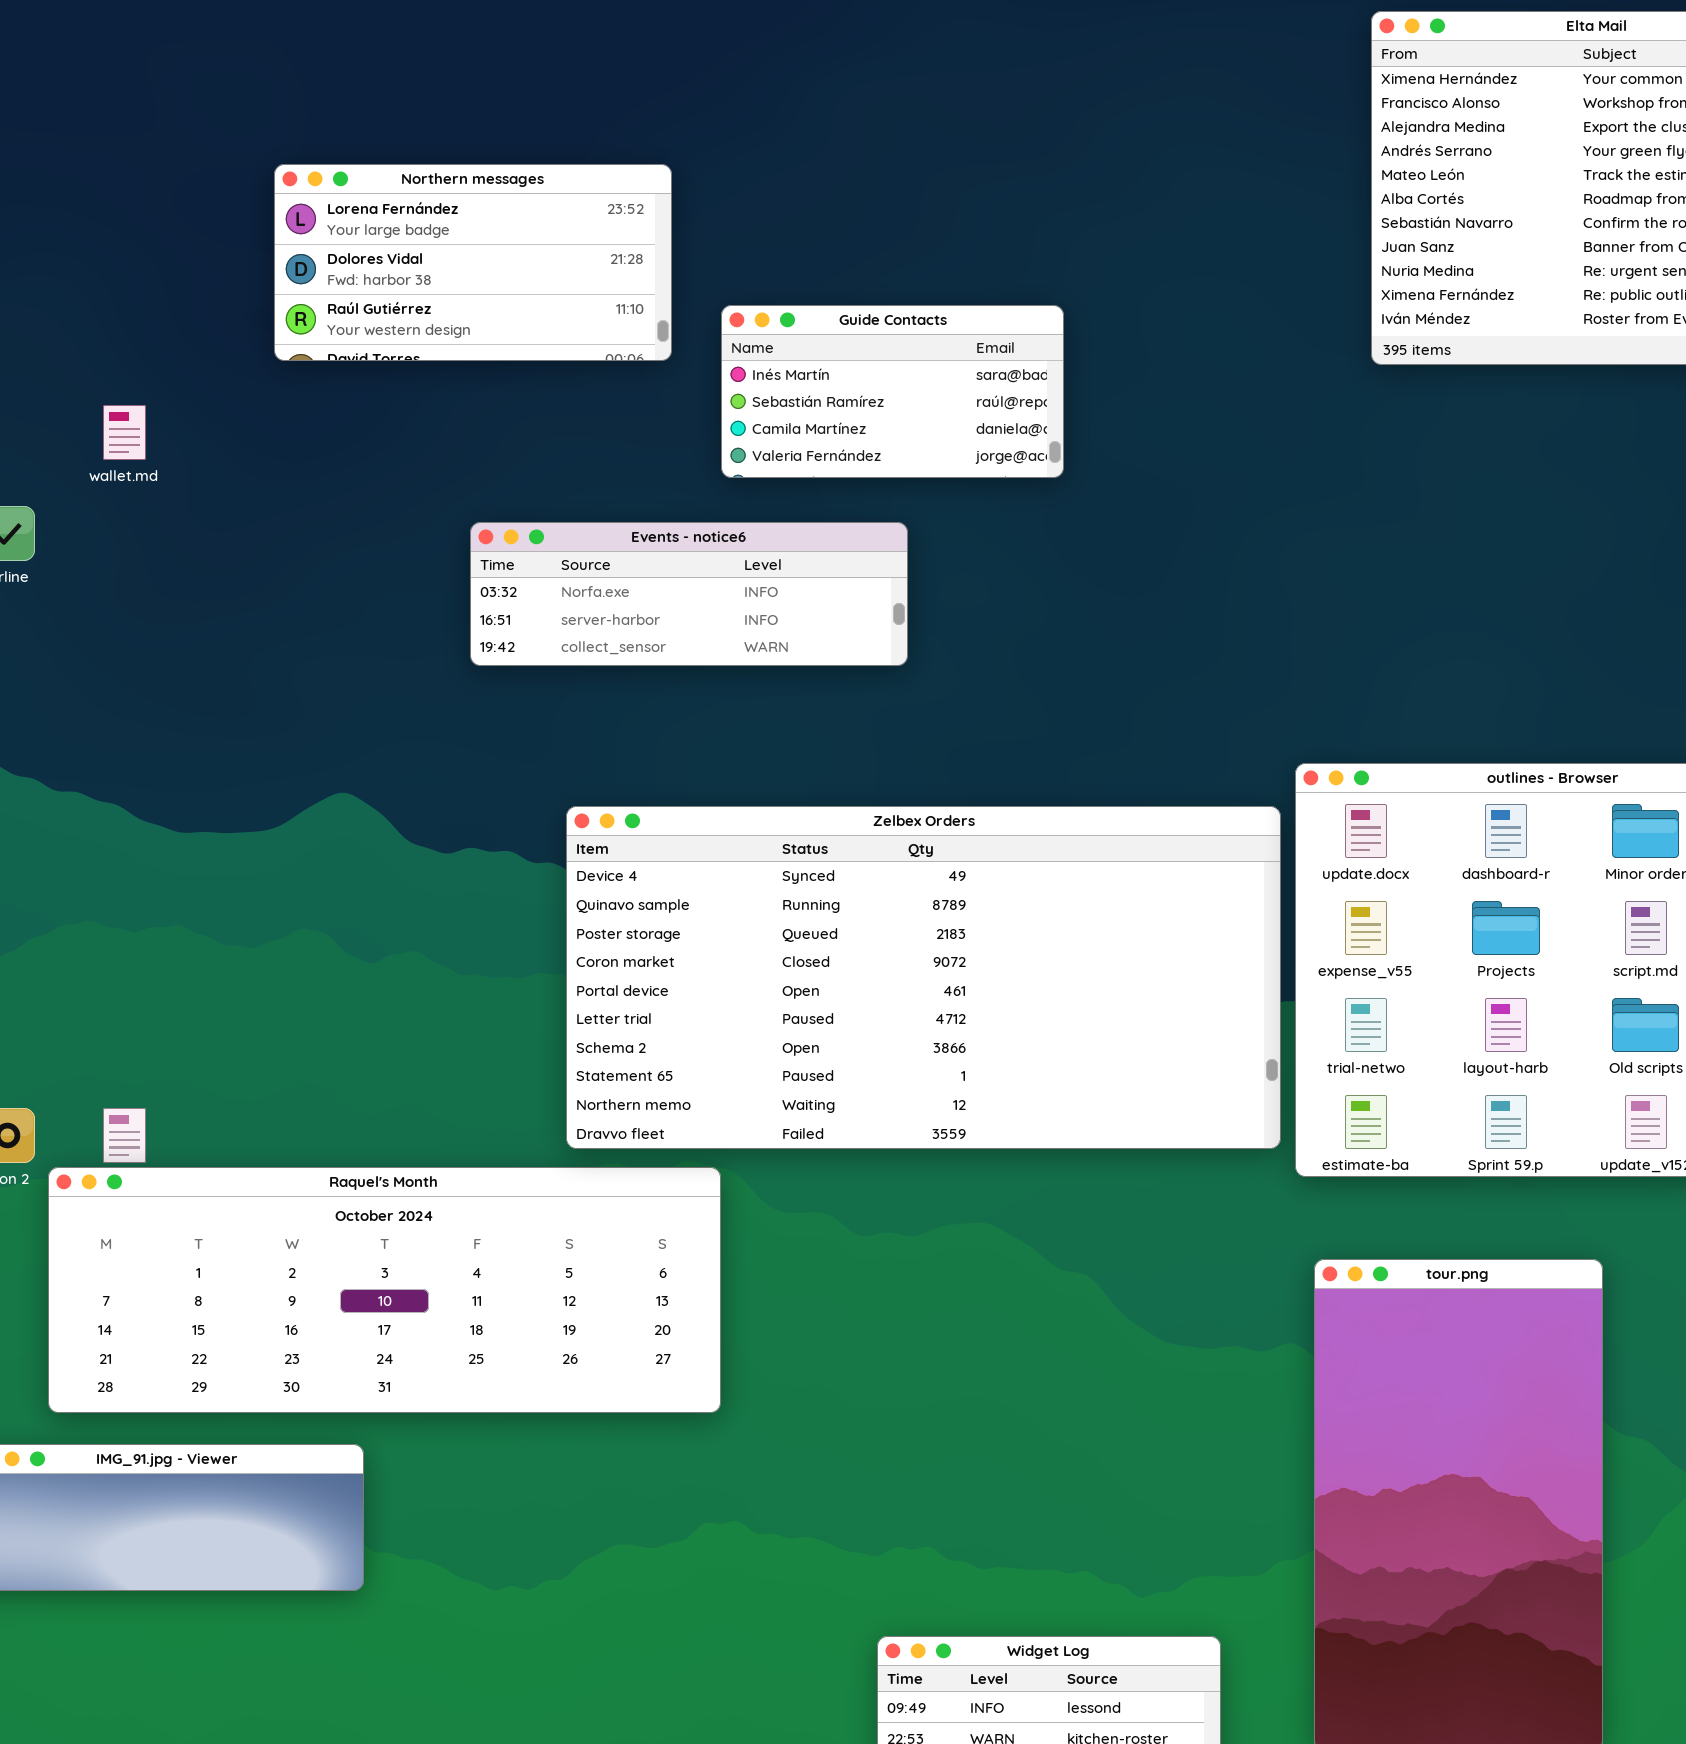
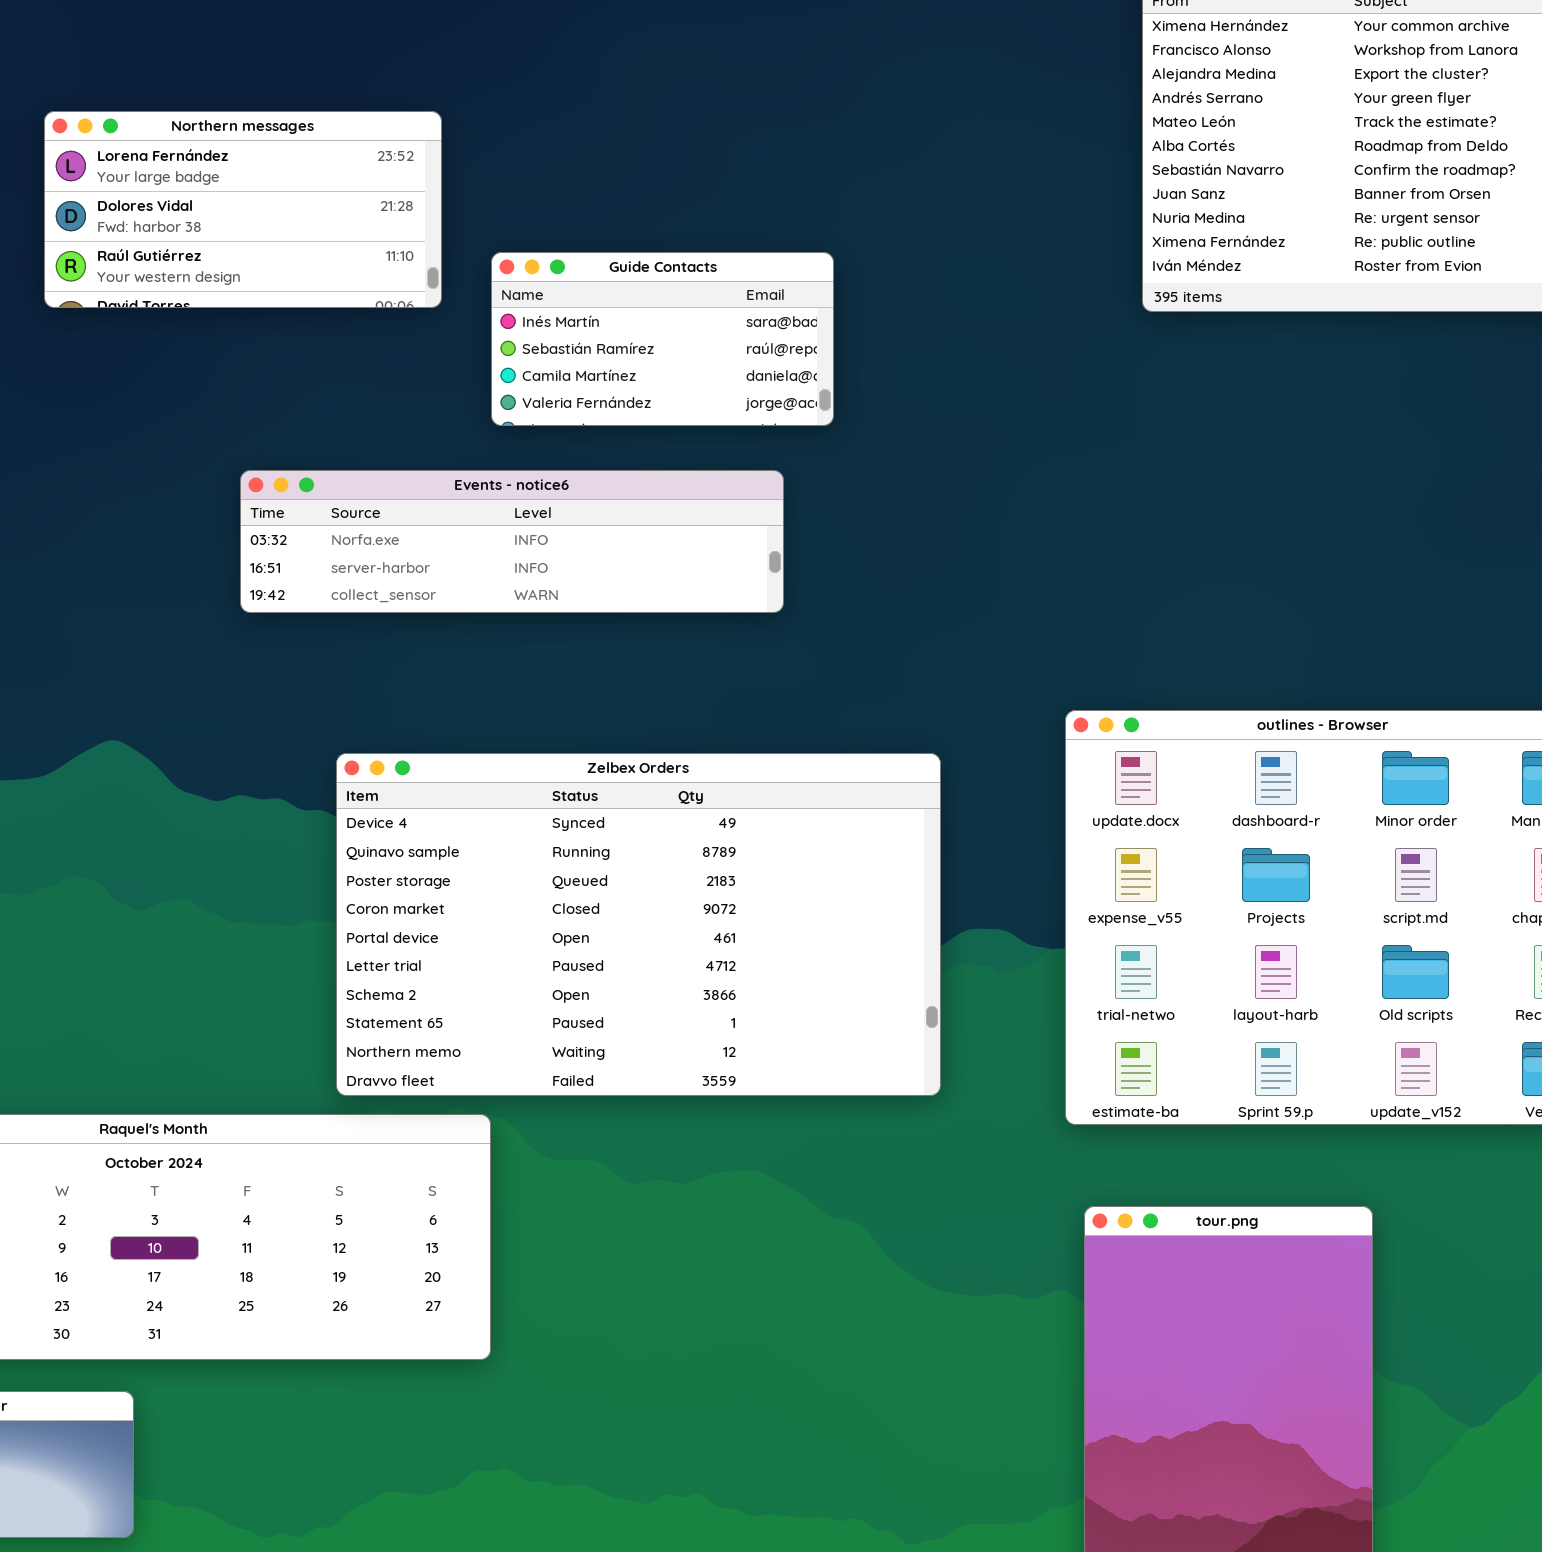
Events - notice6: [470,522,908,666] -> [240,470,784,613], resized
Zelbex Orders: [566,806,1281,1149] -> [336,753,941,1096], resized

